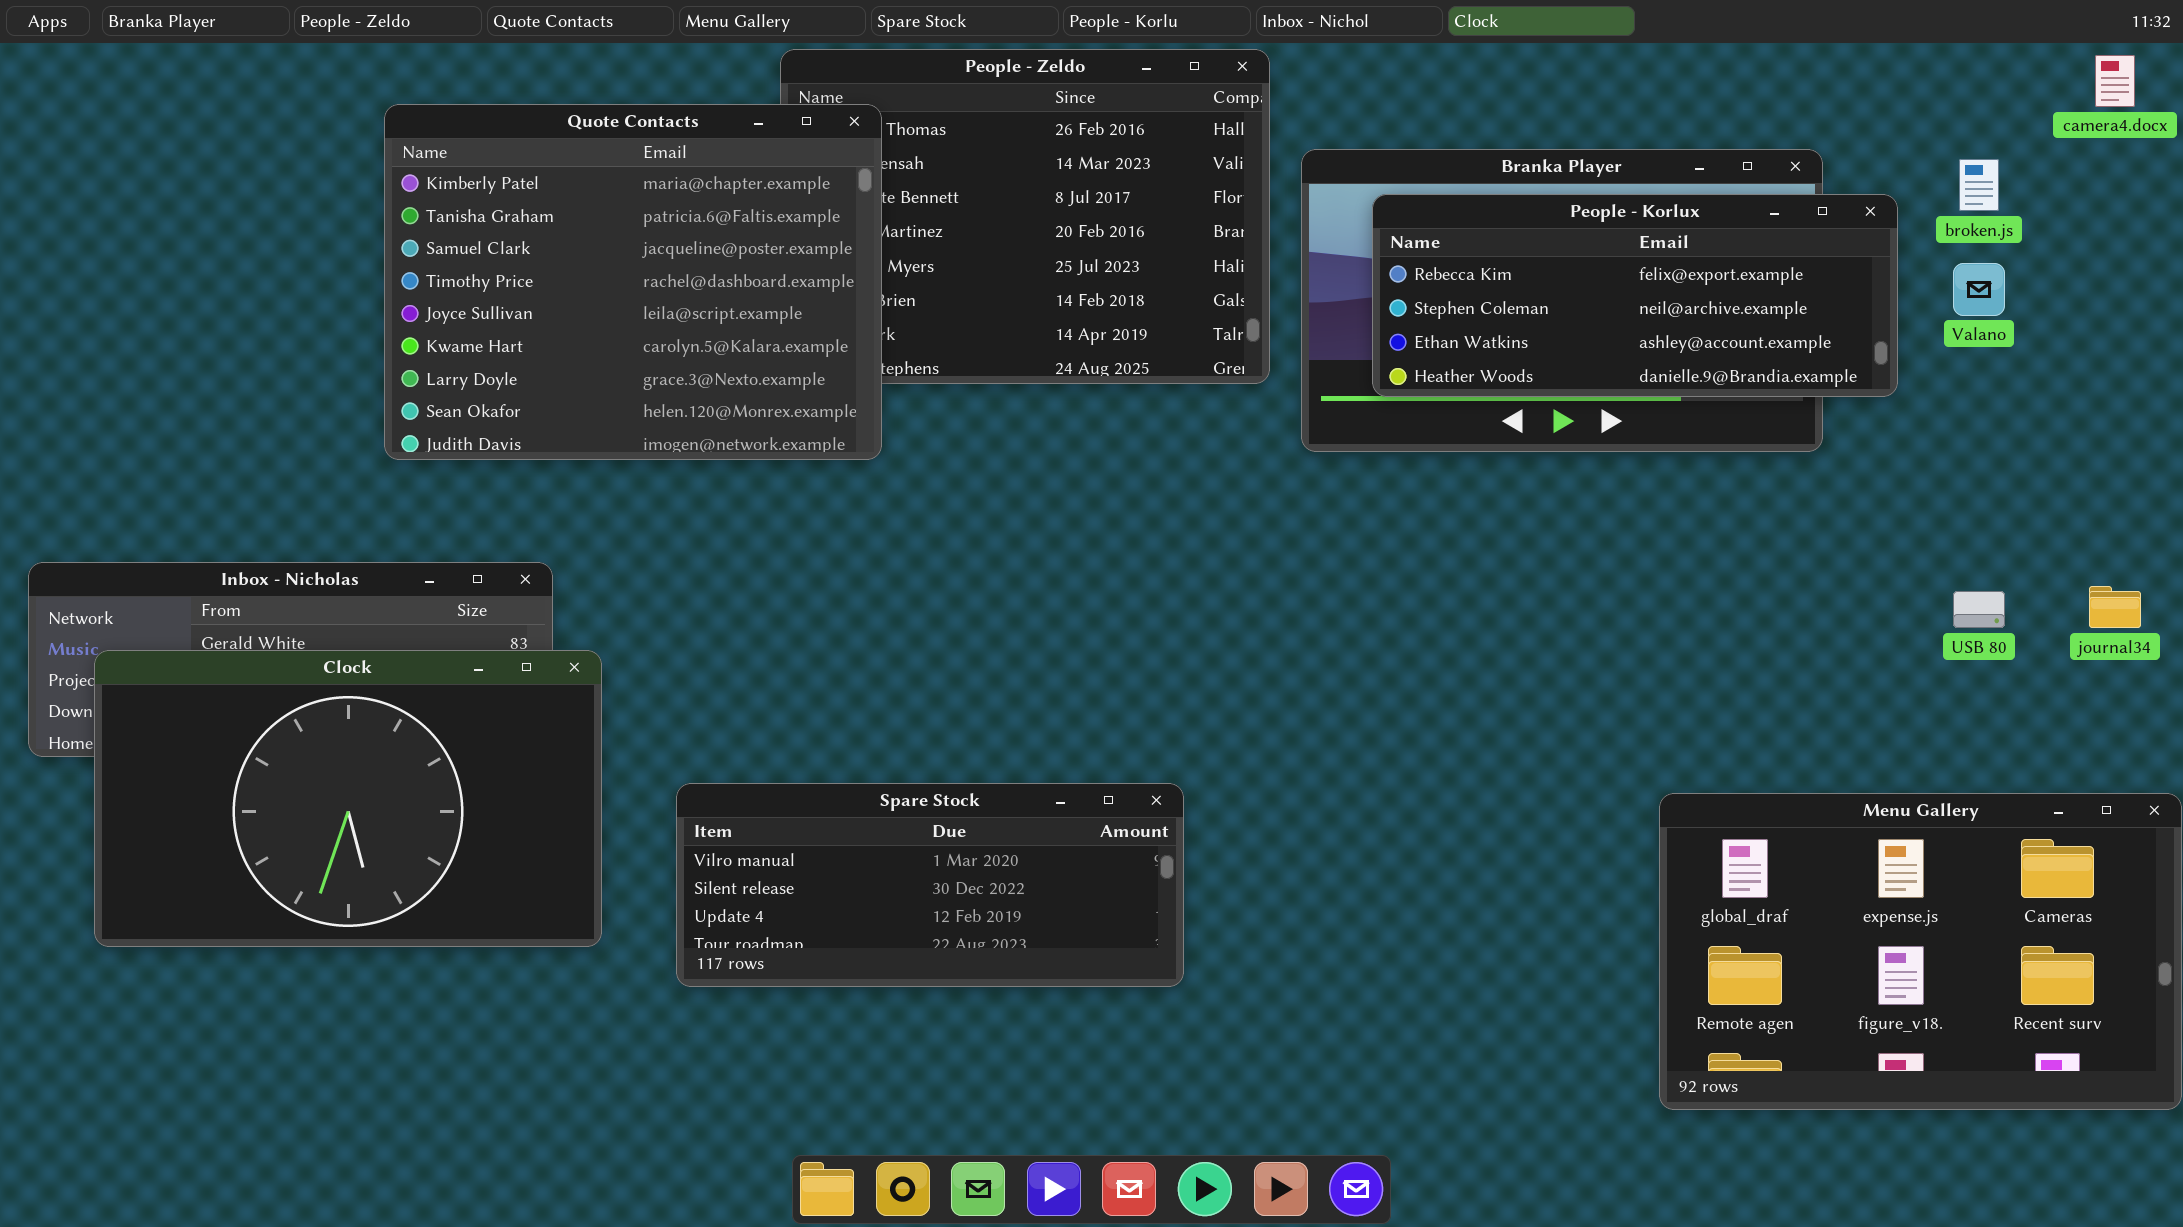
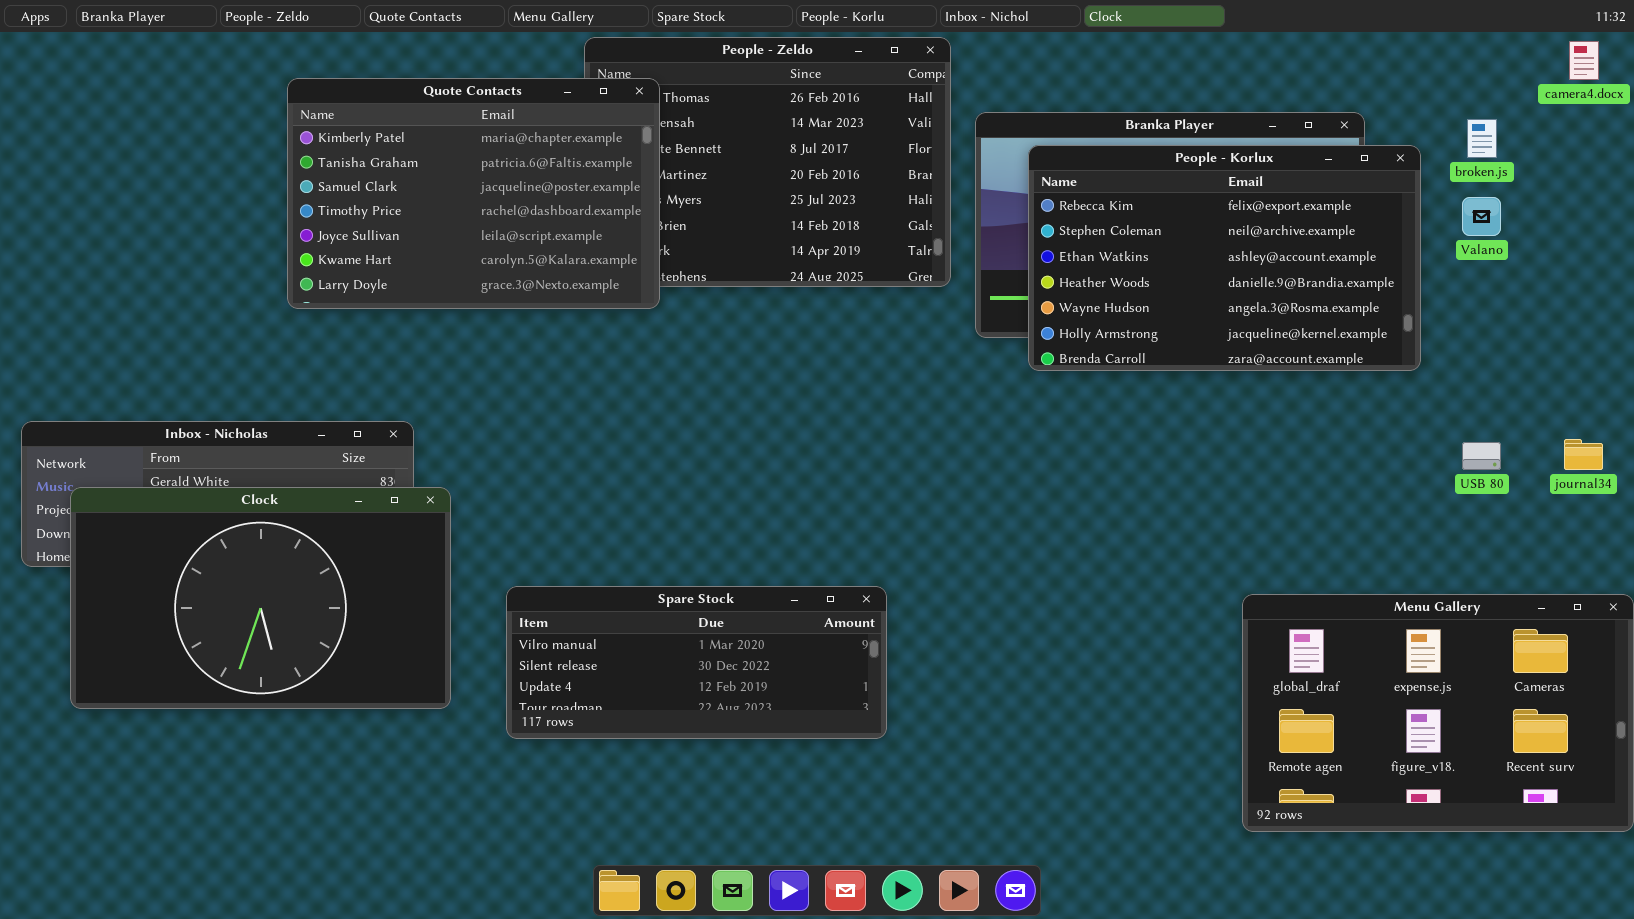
Quote Contacts: [384,104,882,460] -> [287,78,660,309], resized
People - Korlux: [1372,194,1898,397] -> [1028,145,1421,371], resized

